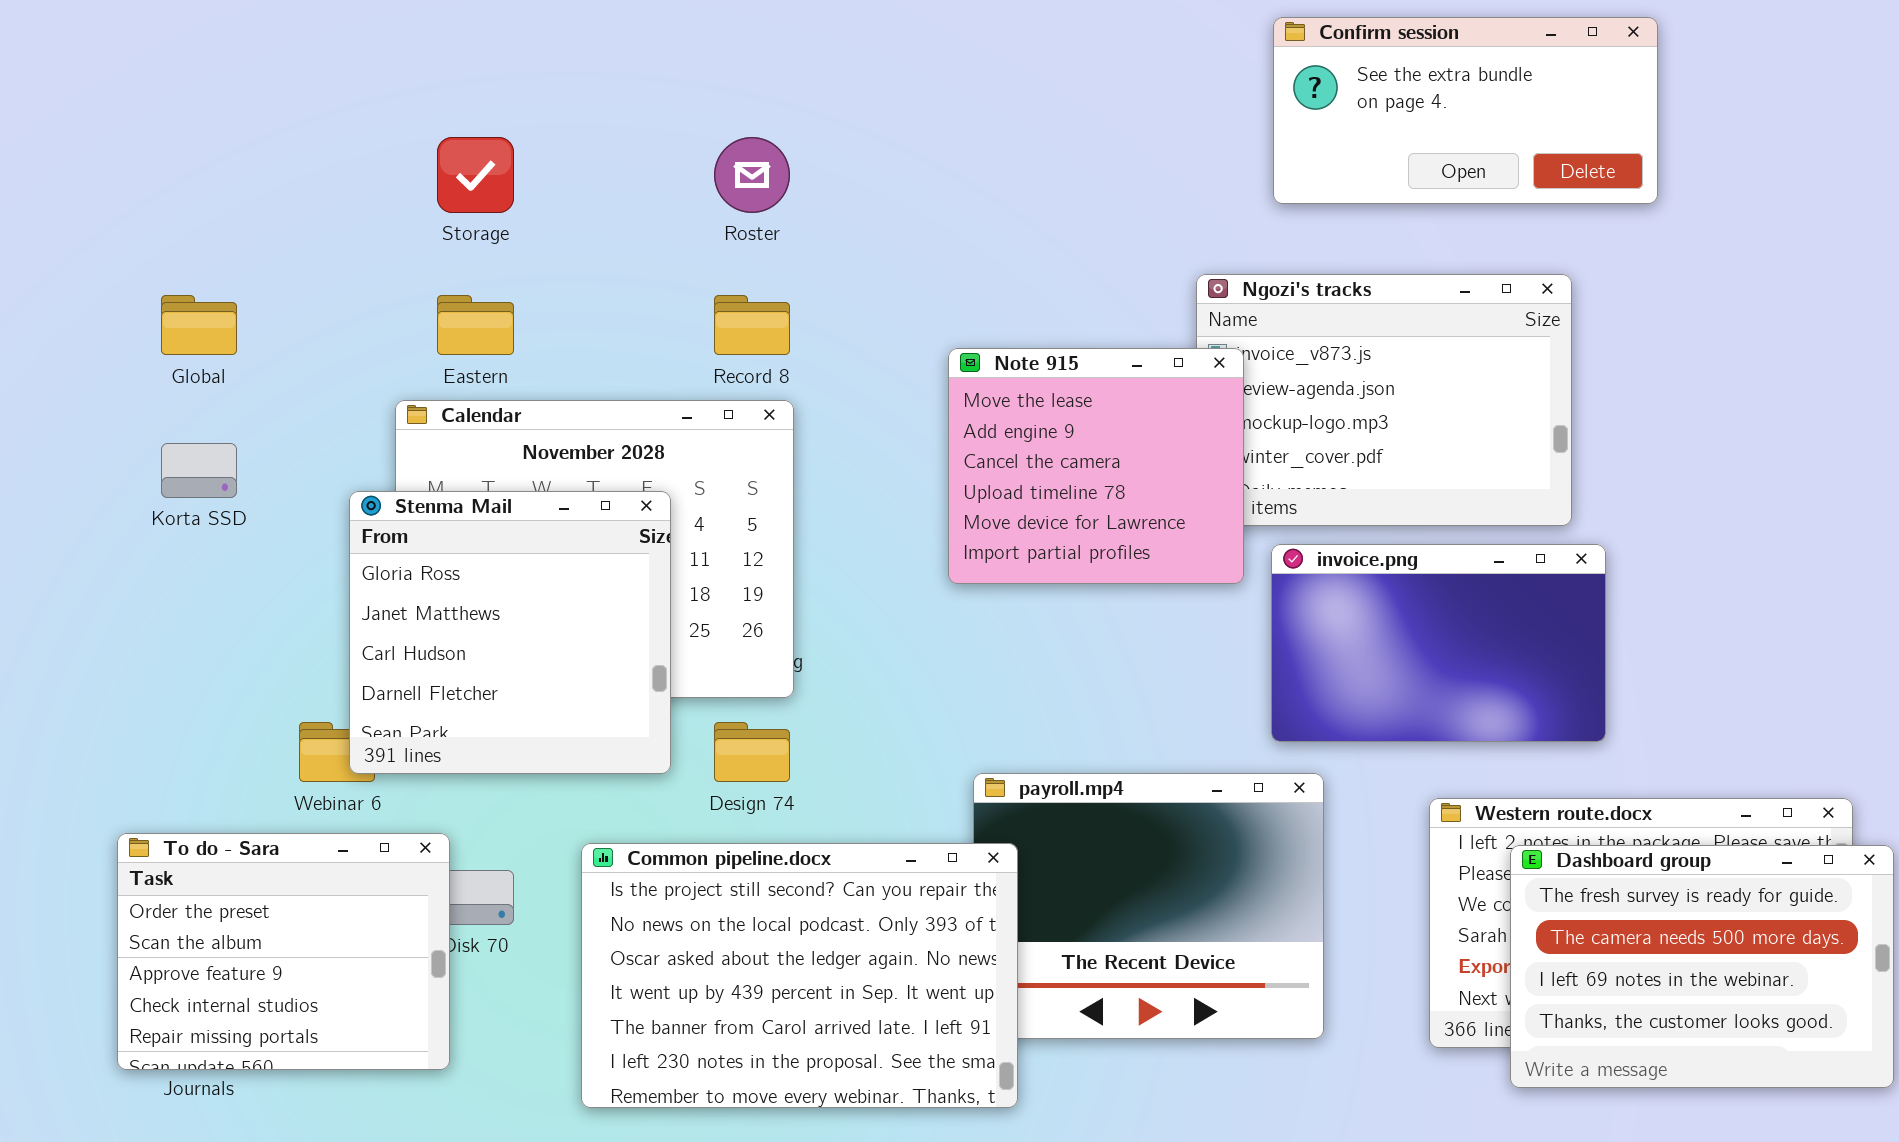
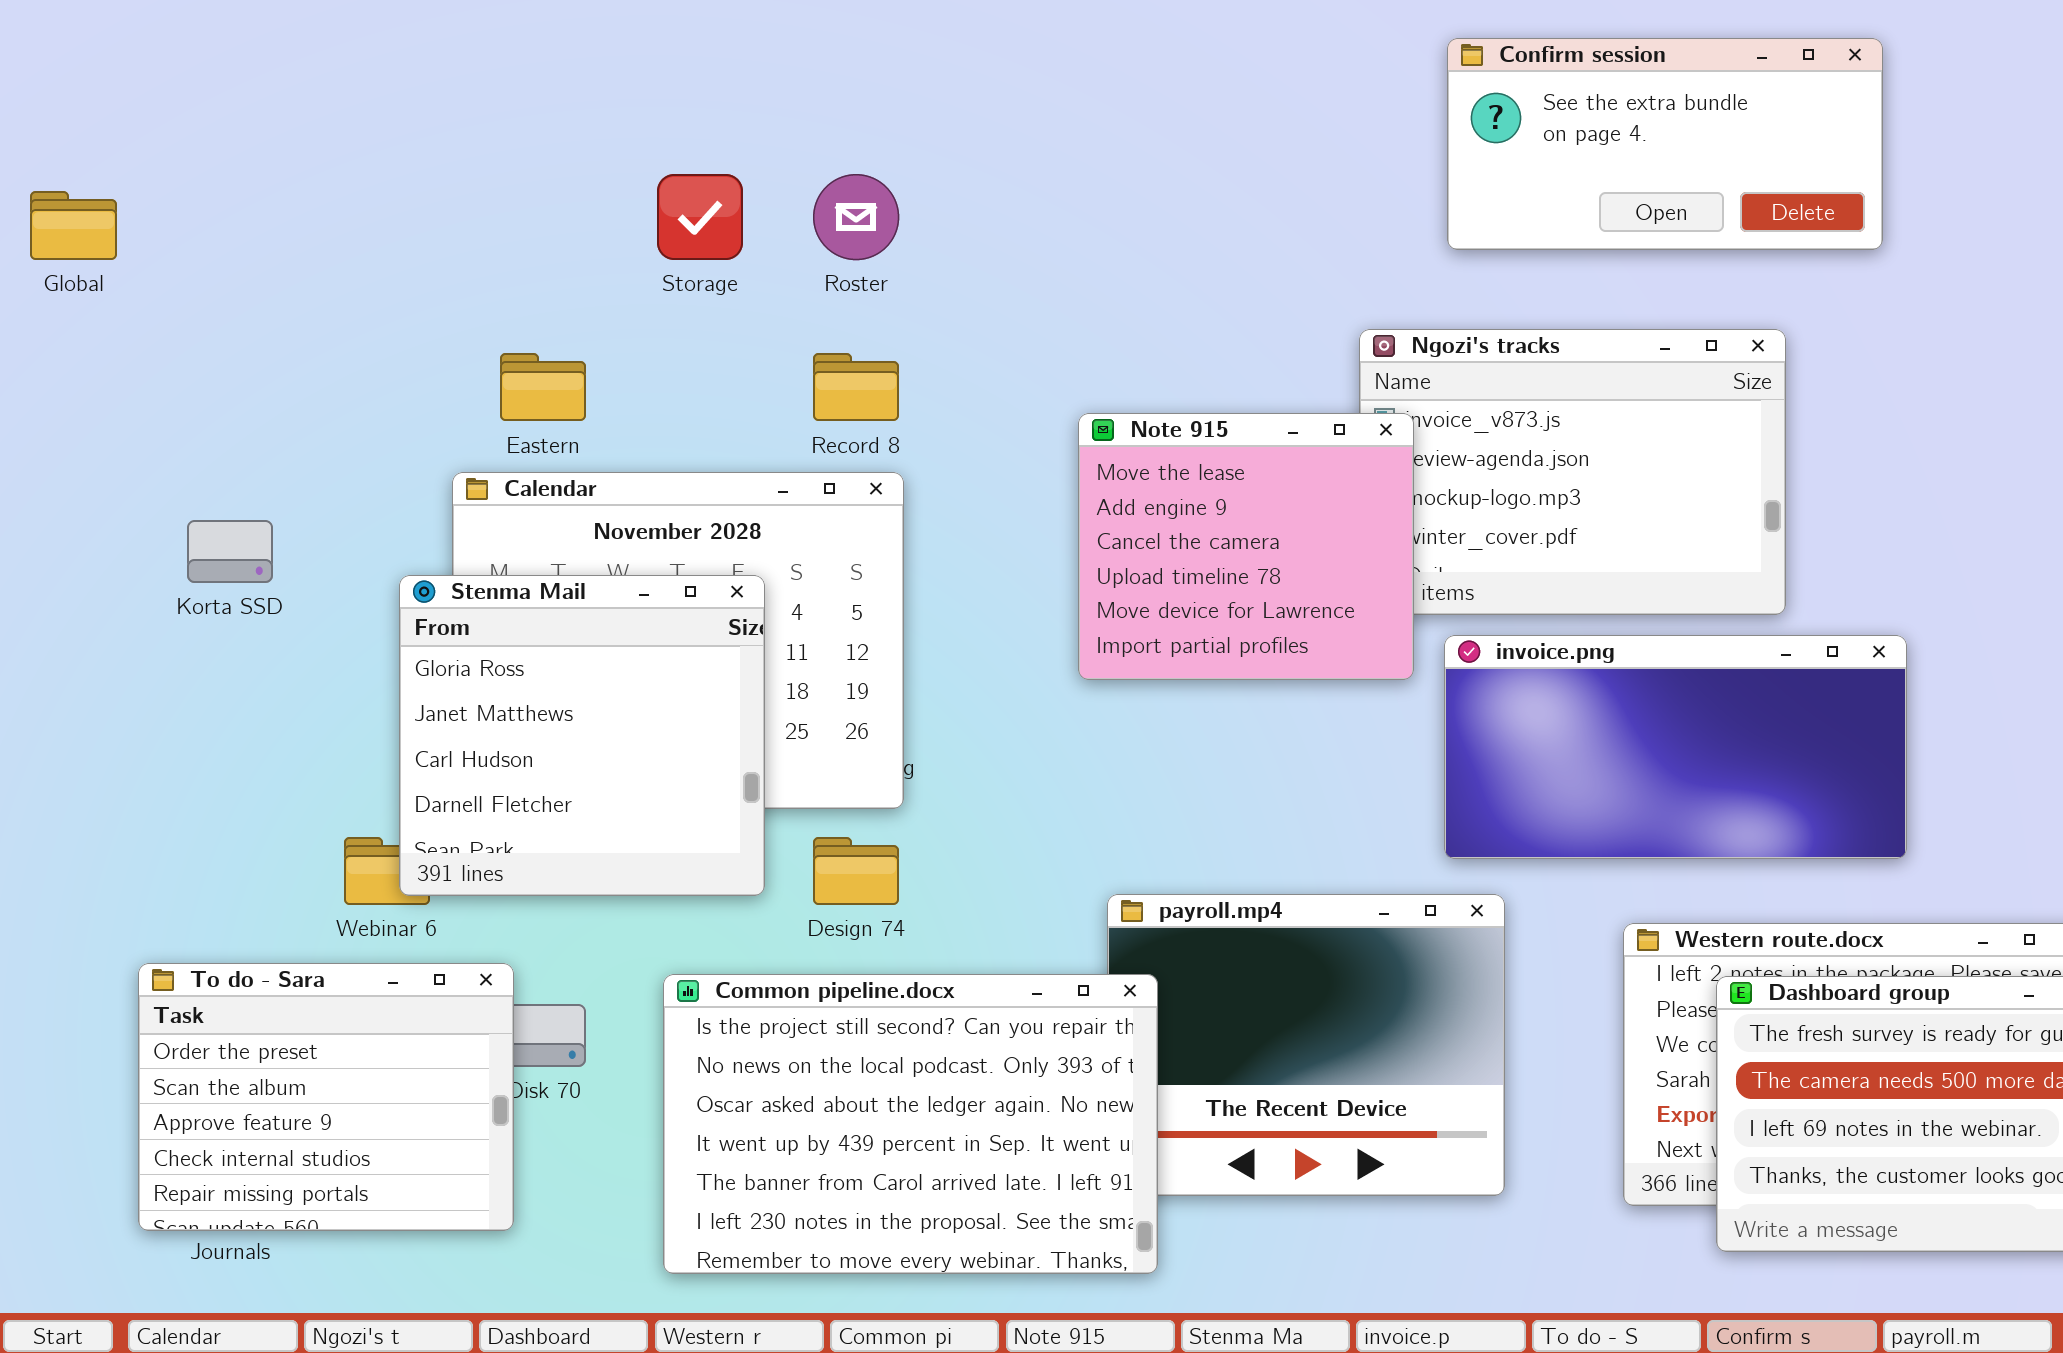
Storage: [437,137,514,213] -> [657,174,743,260], moved
Global: [161,295,237,355] -> [30,191,117,260], moved
invoice.png: [1271,544,1606,742] -> [1444,635,1907,859], resized

